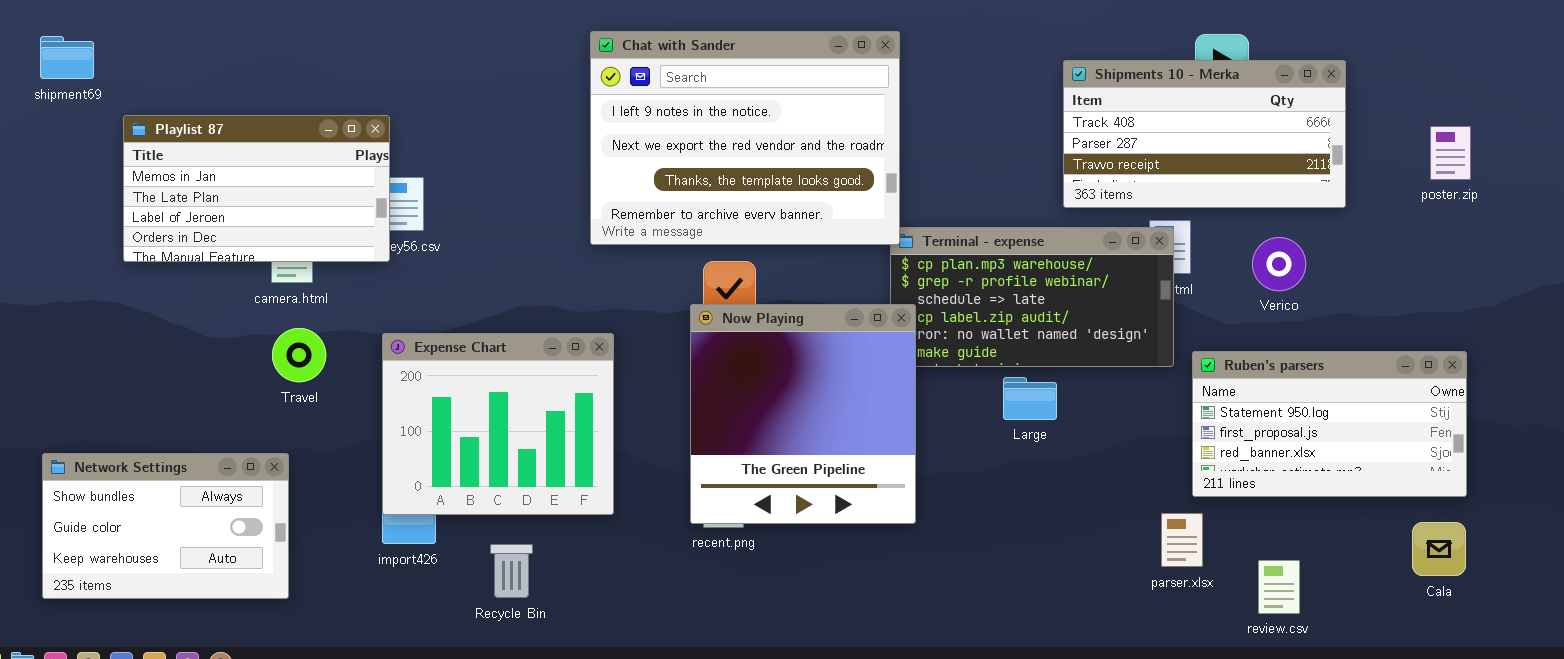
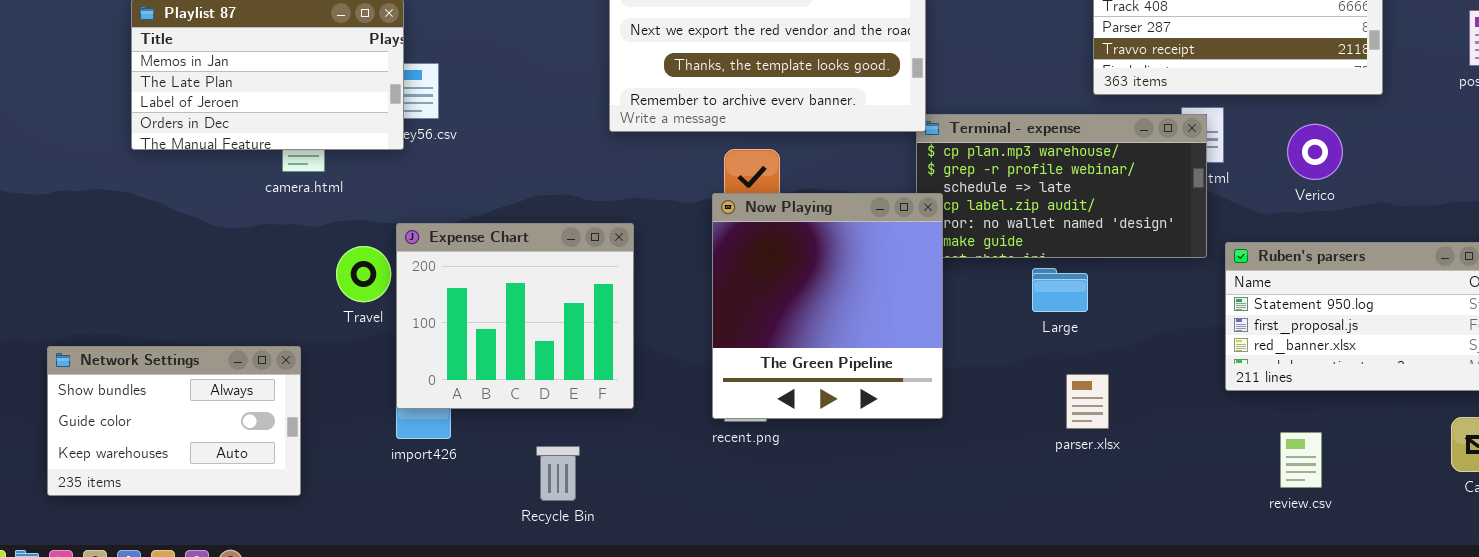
Travel: [272,328,326,382] -> [336,246,391,302], moved
parser.xlsx: [1161,513,1203,567] -> [1066,374,1109,429], moved
Recycle Bin: [490,544,533,598] -> [536,446,580,501], moved
review.csv: [1258,560,1300,614] -> [1280,432,1322,488], moved

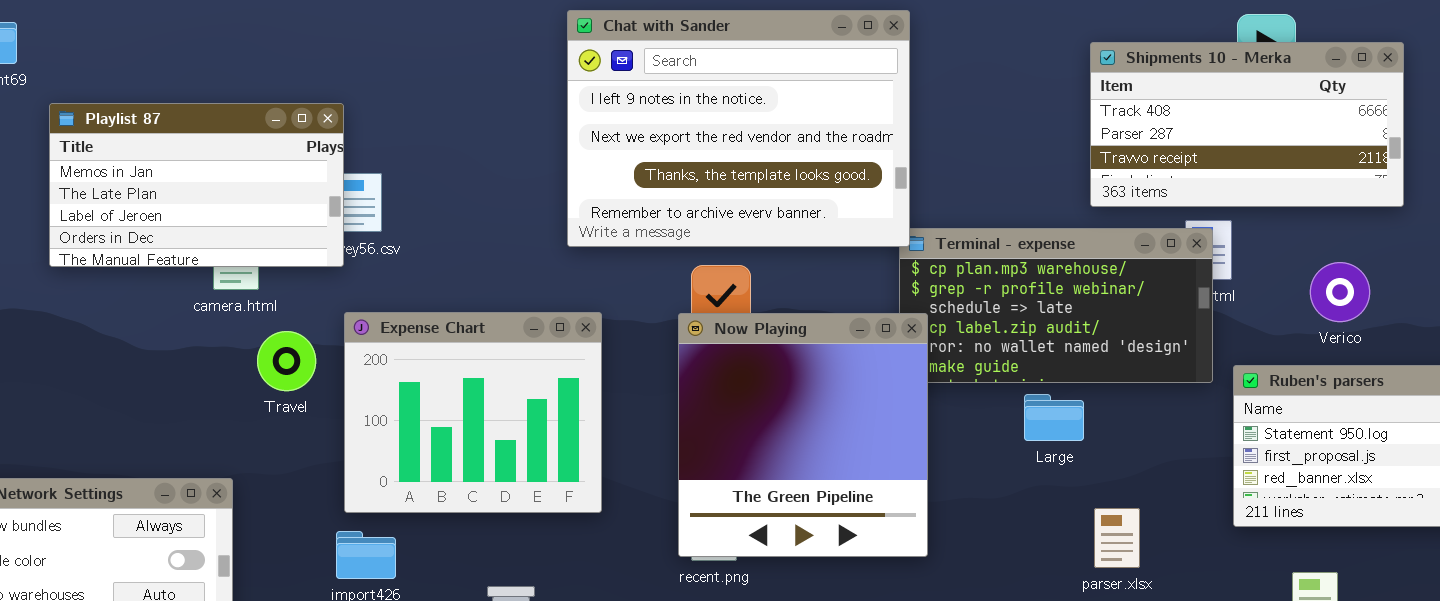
Verico: [1287,124,1343,180] -> [1310,262,1370,322], moved
Expense Chart: [396,223,634,409] -> [344,312,602,513], moved
Travel: [336,246,391,302] -> [257,331,316,391], moved
parser.xlsx: [1066,374,1109,429] -> [1094,508,1140,568], moved

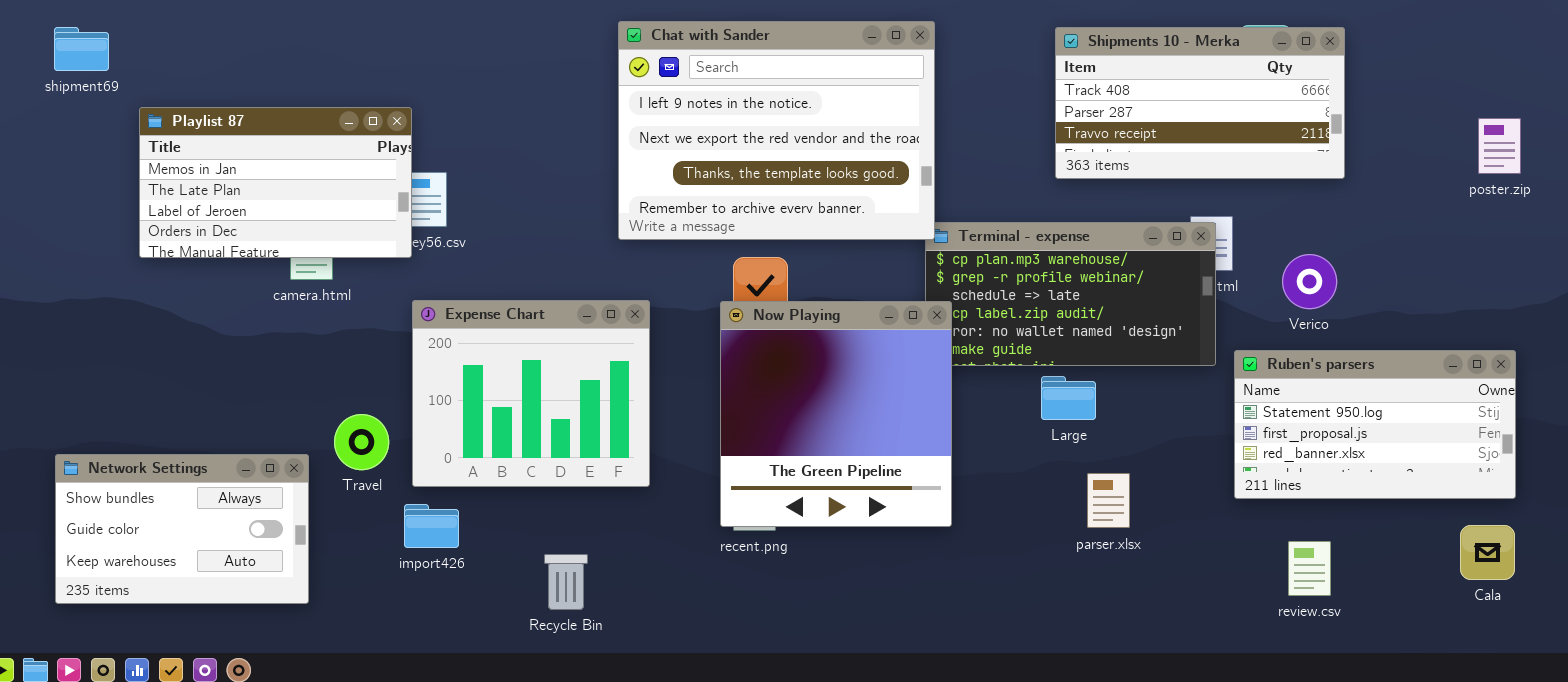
Shipments 10 - Merka: [1090,42,1404,207] -> [1055,27,1345,179], moved
Verico: [1310,262,1370,322] -> [1282,254,1337,309], moved
Travel: [257,331,316,391] -> [334,414,389,470], moved
parser.xlsx: [1094,508,1140,568] -> [1087,473,1130,528], moved

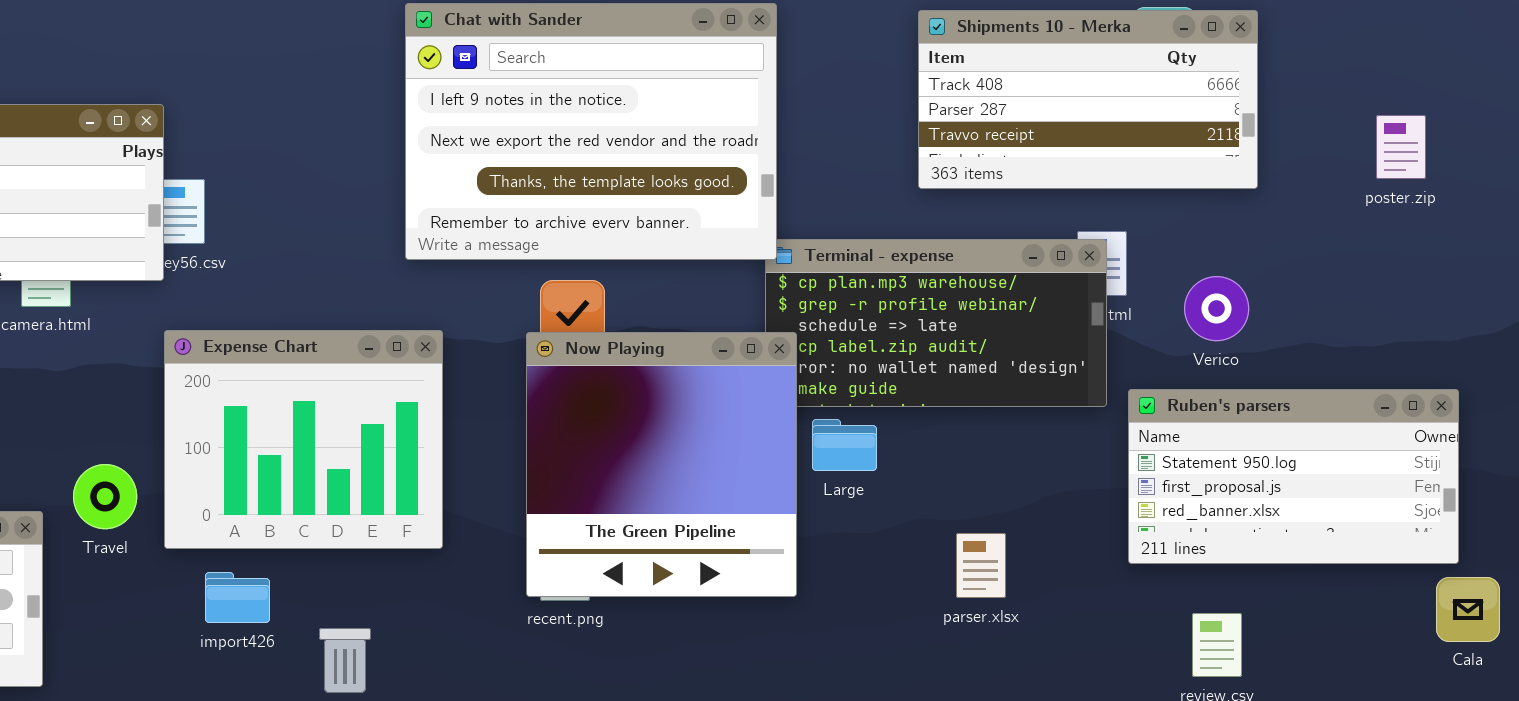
poster.zip: [1478,118,1521,174] -> [1376,115,1426,179], moved
Large: [1041,376,1096,420] -> [812,419,877,471], moved
import426: [404,504,459,548] -> [205,572,270,623], moved
Cala: [1460,525,1515,580] -> [1436,577,1500,642], moved

